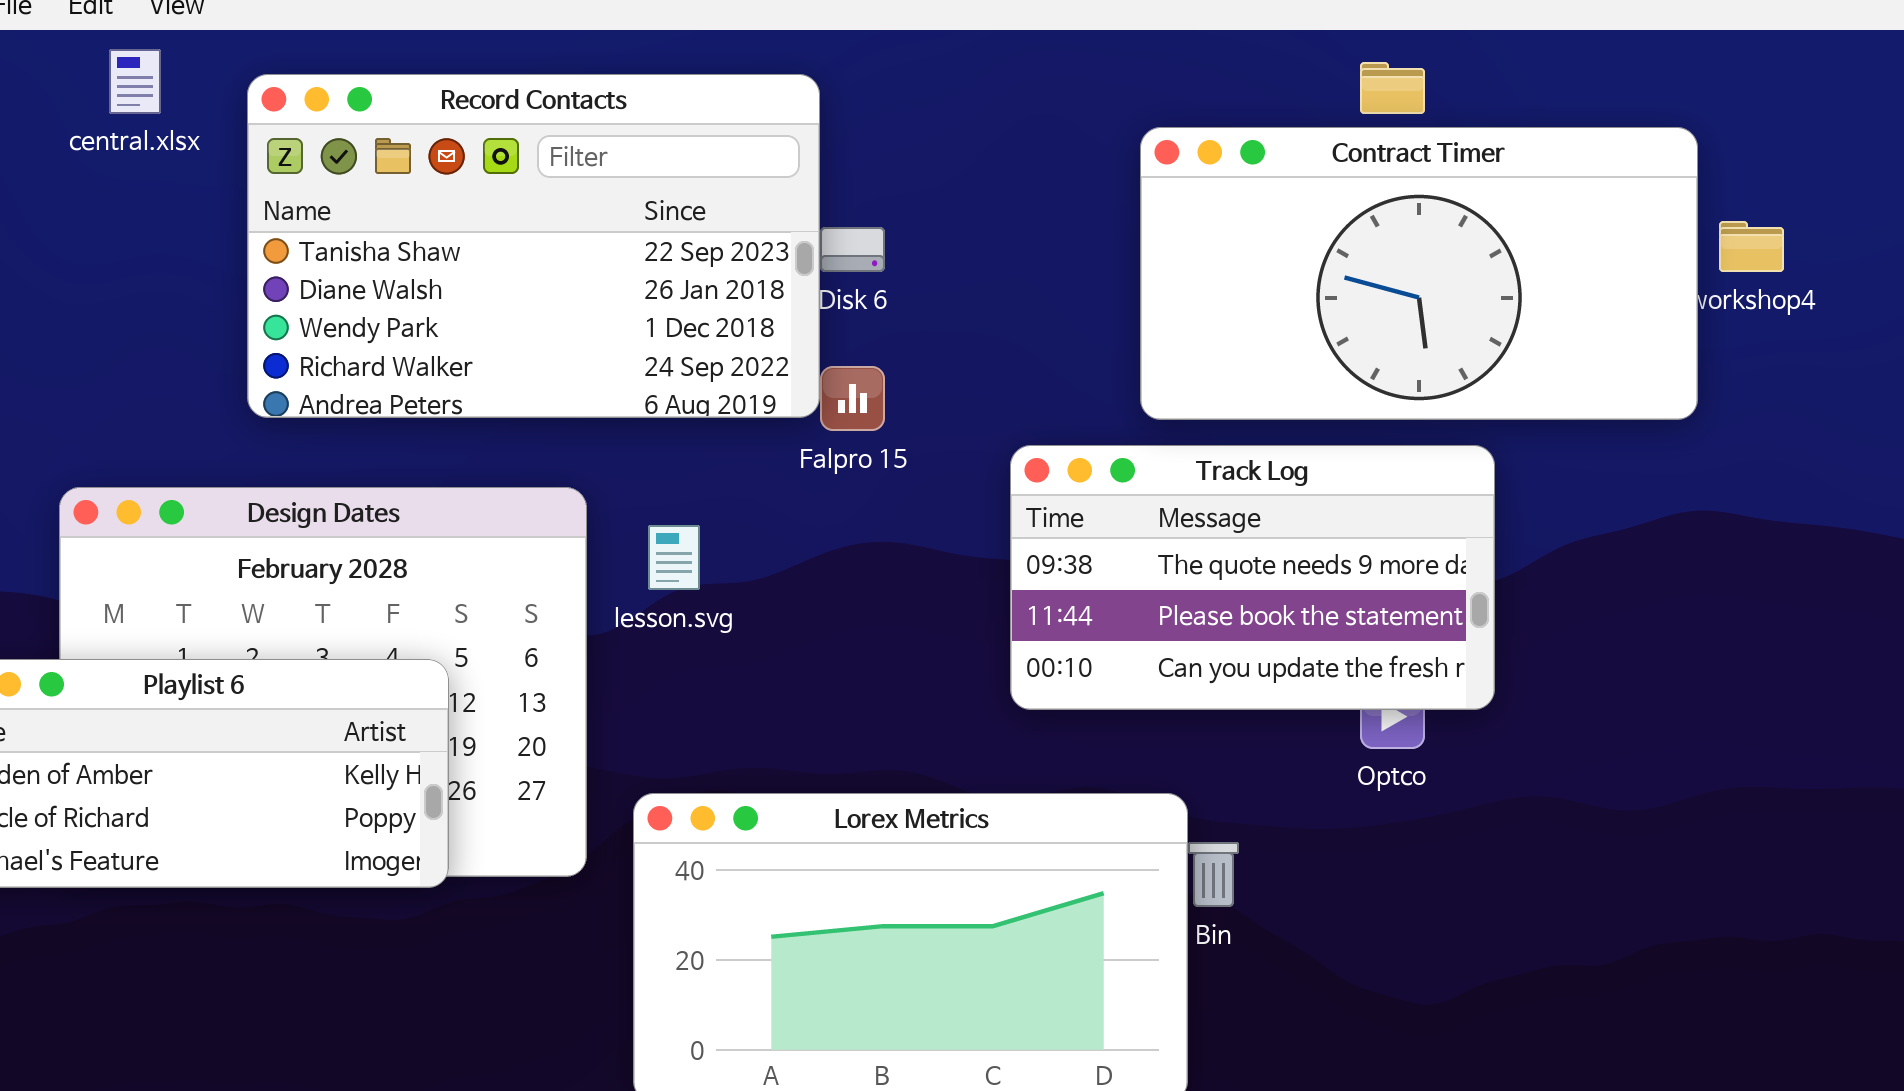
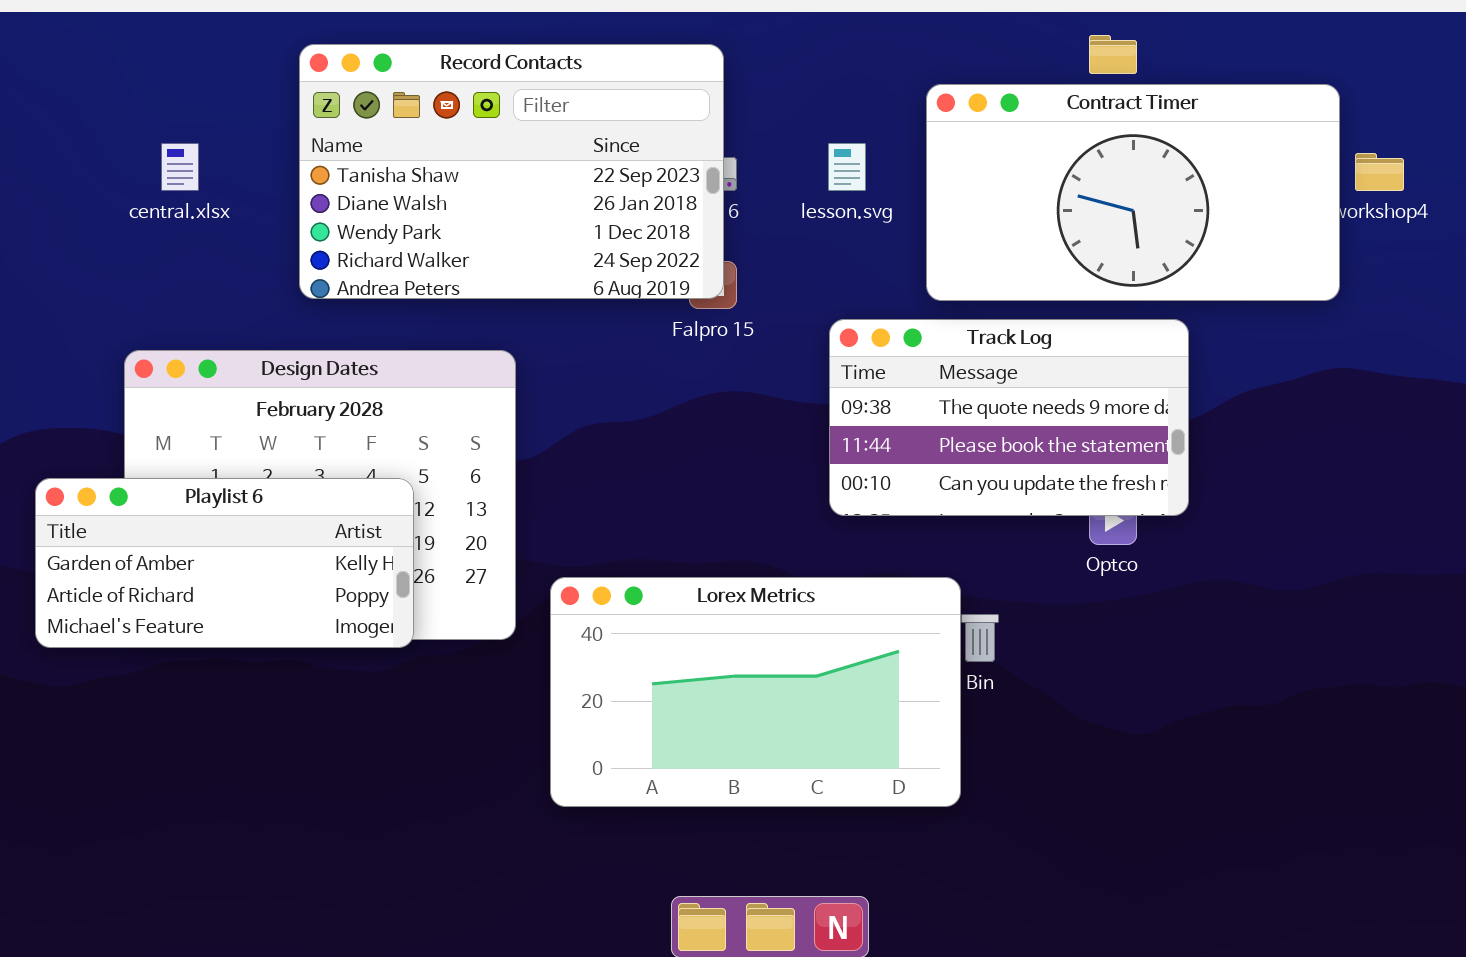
central.xlsx: [109,49,161,114] -> [161,143,199,191], moved
Record Contacts: [247,74,820,418] -> [299,44,724,299], moved
lesson.svg: [648,525,700,590] -> [828,143,866,191], moved

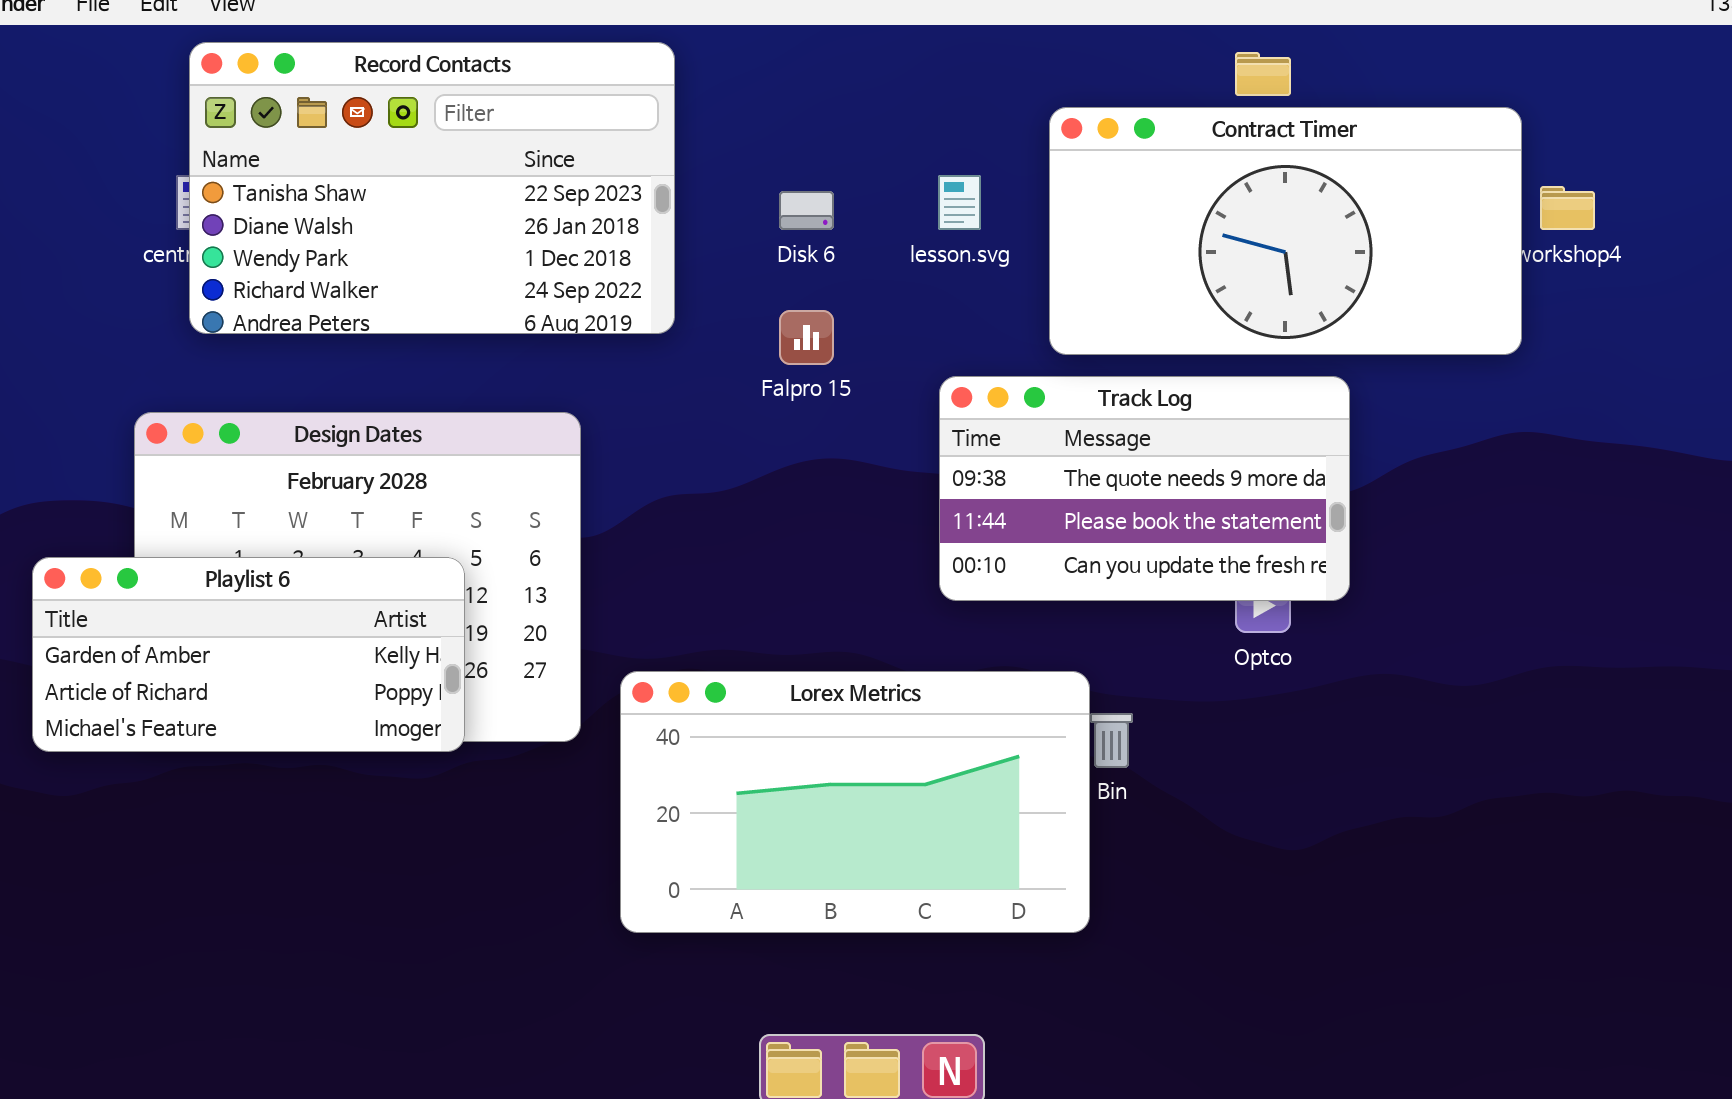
Record Contacts: [299,44,724,299] -> [189,42,675,334], moved

